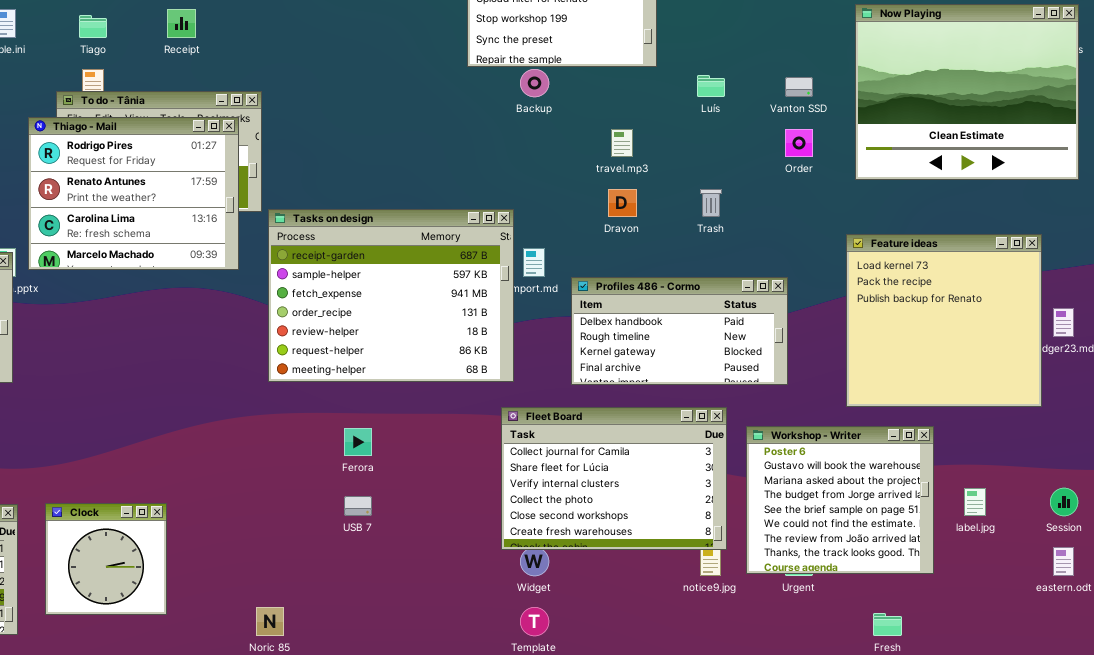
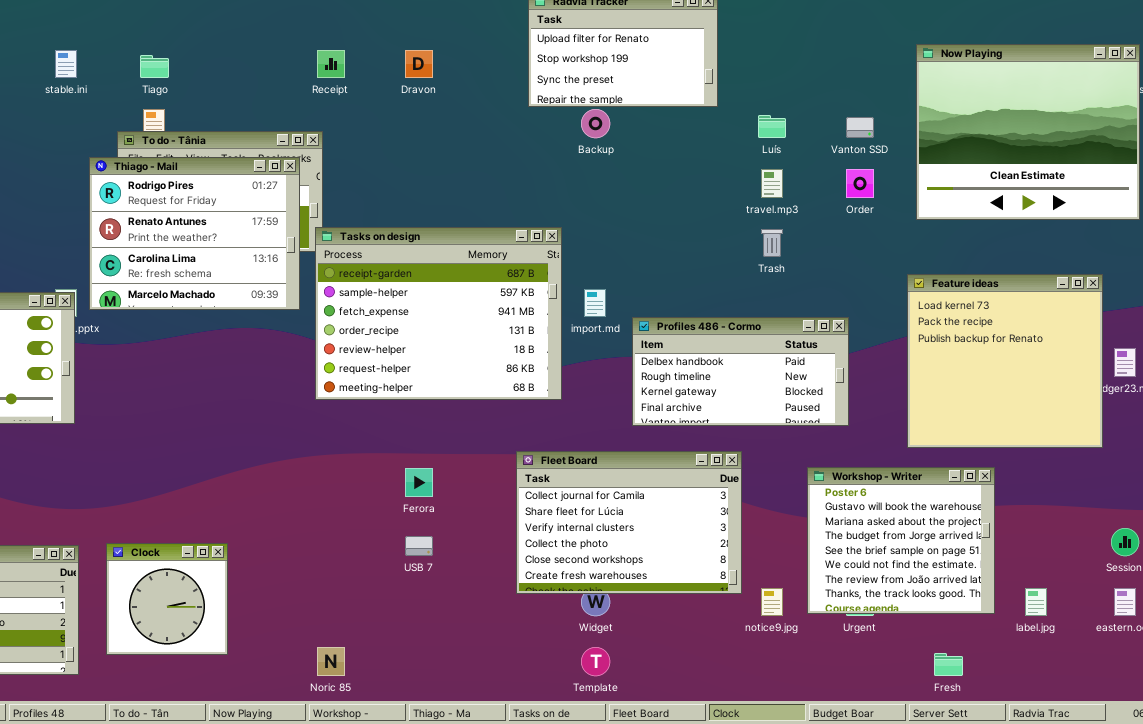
Receipt: [167,9,196,38] -> [317,50,345,78], moved
travel.mp3: [611,129,633,157] -> [761,169,783,198], moved
Dravon: [608,189,637,217] -> [405,50,433,78], moved
Tasks on design: [268,209,514,382] -> [315,227,562,400], moved
Fleet Board: [501,407,727,550] -> [516,451,742,594], moved
label.jpg: [964,488,986,516] -> [1025,588,1047,616], moved

